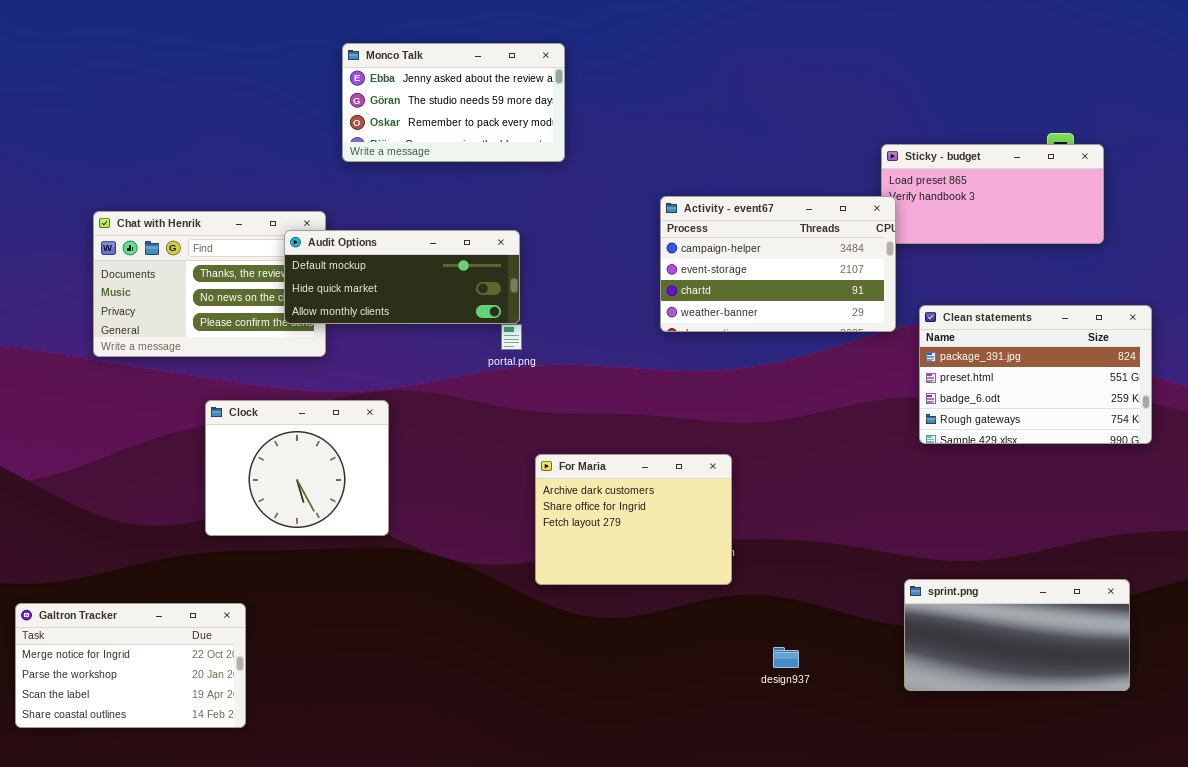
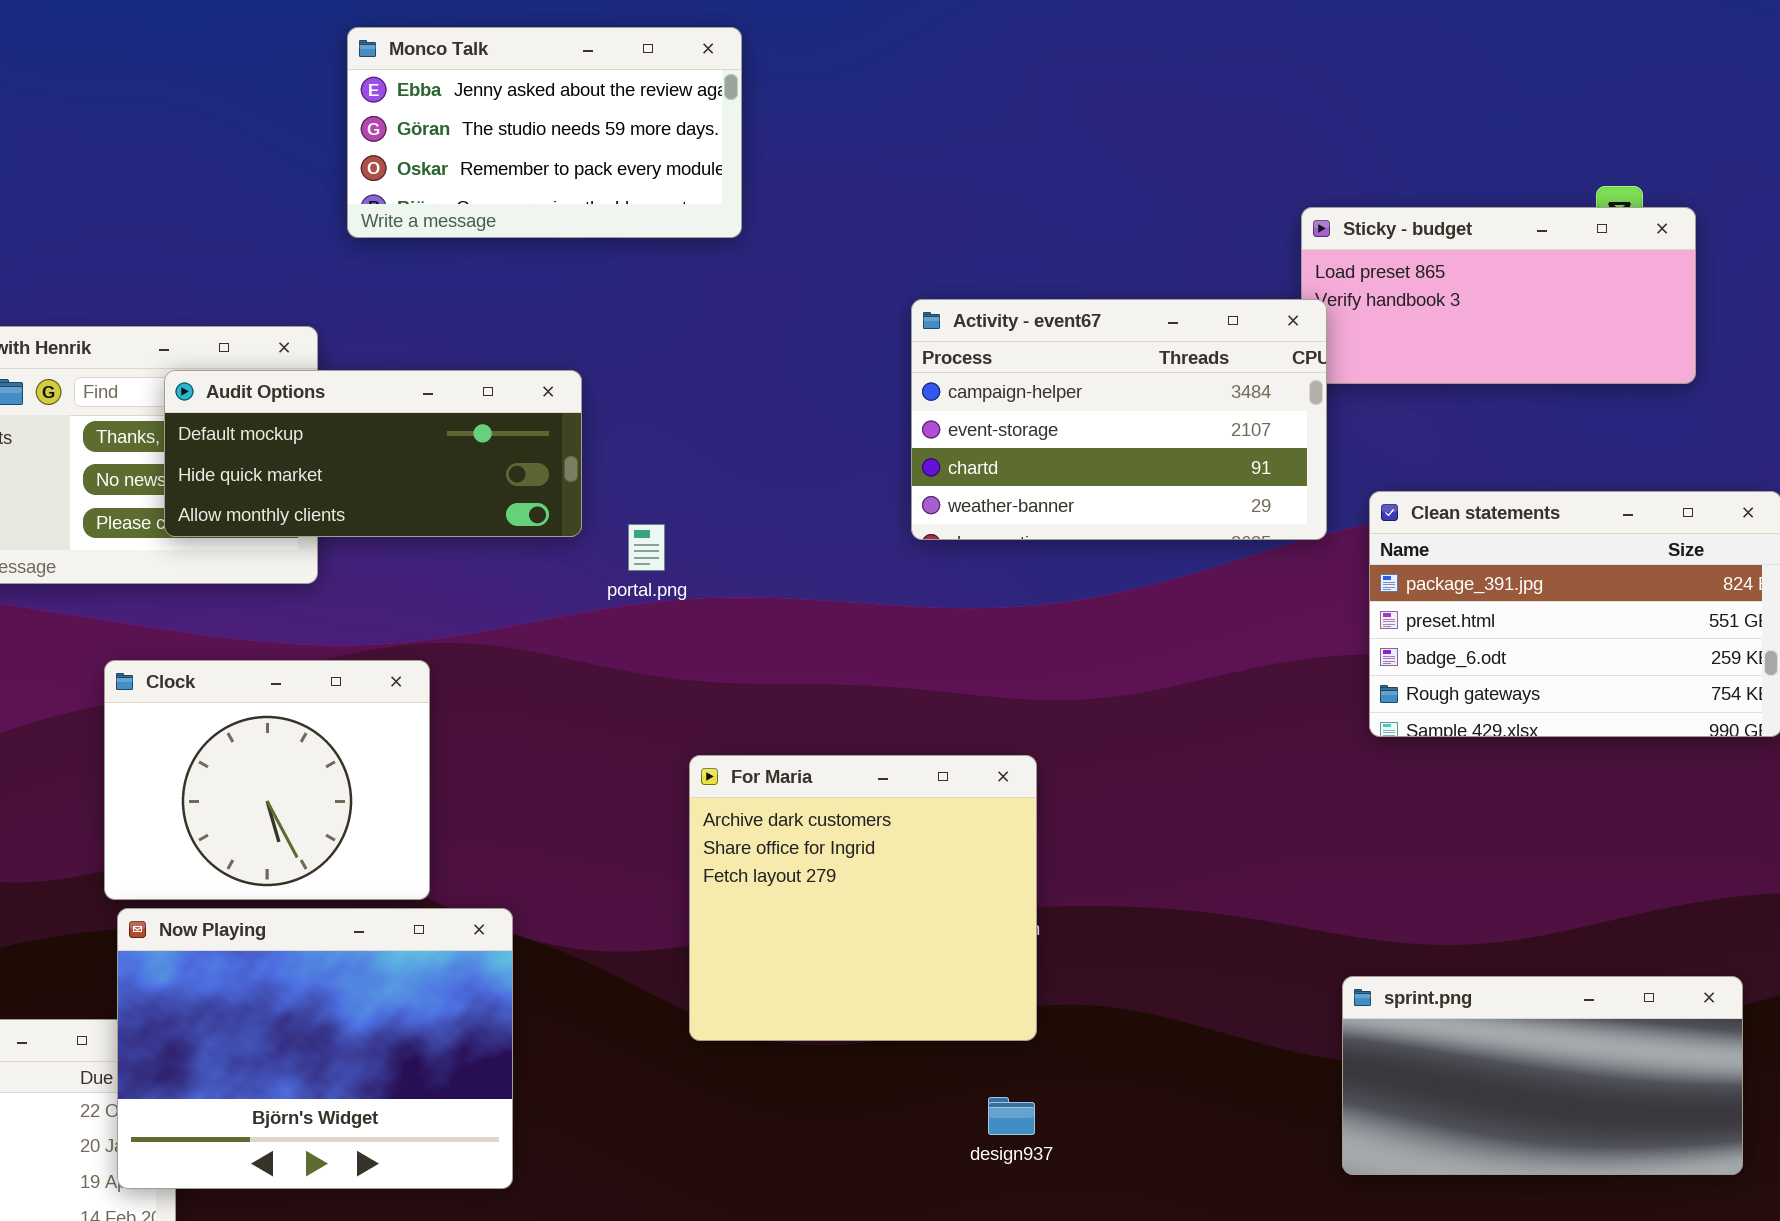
Audit Options: [284,230,520,324] -> [164,370,582,537], moved
For Maria: [535,454,732,585] -> [689,755,1037,1041], resized
Now Playing: none -> [117,908,513,1189], opened
design937: [773,647,799,668] -> [988,1097,1035,1135], moved

